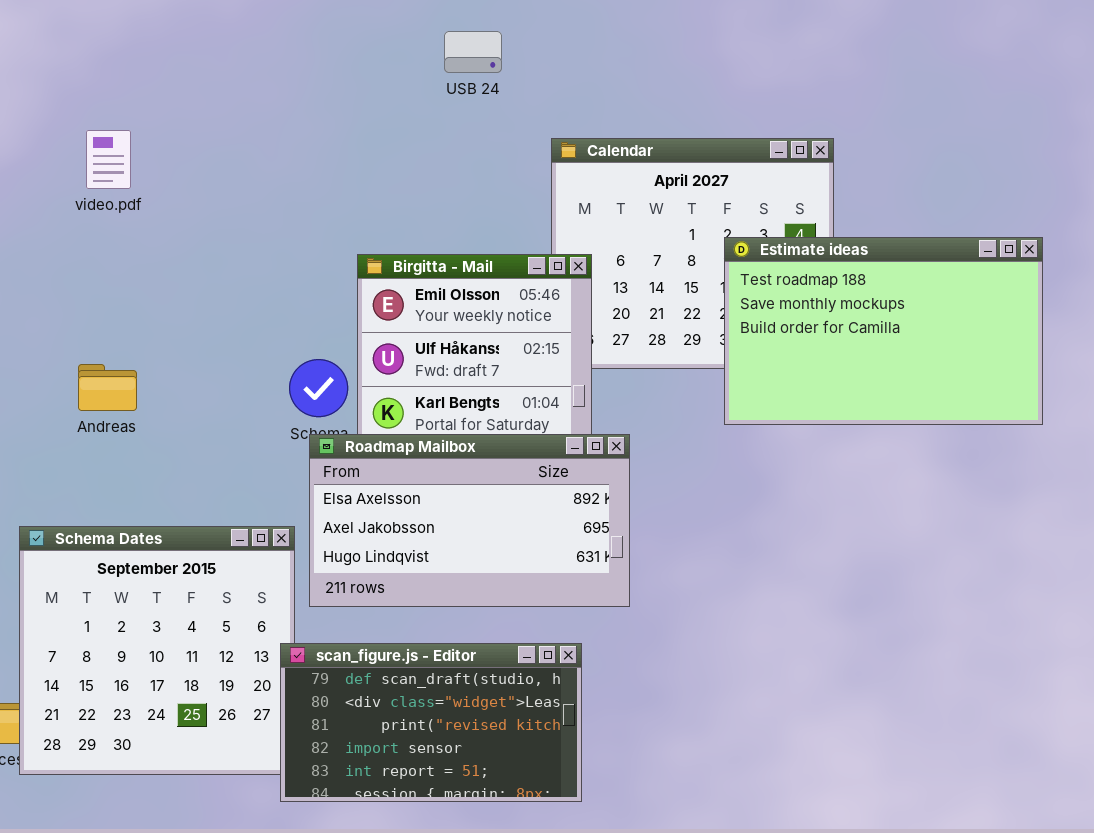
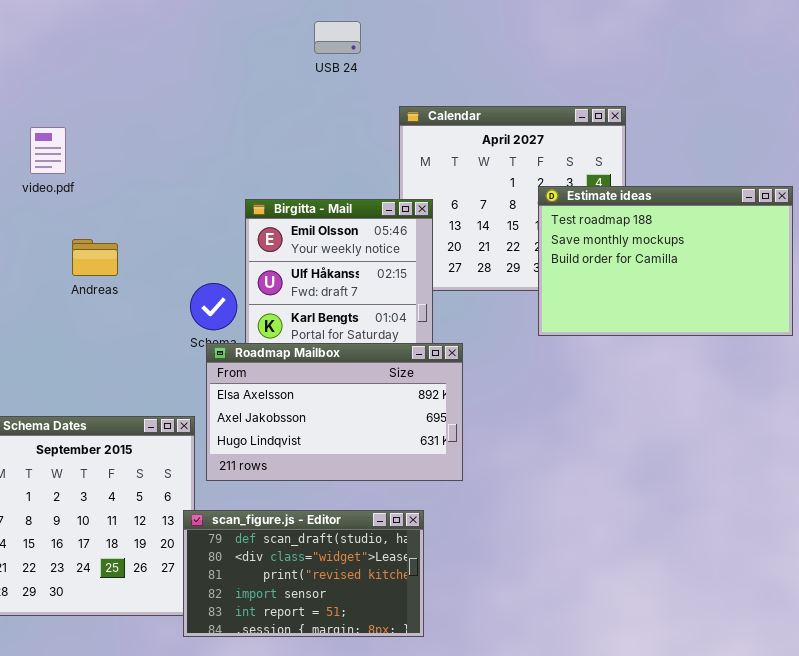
video.pdf: [86,130,131,189] -> [30,127,66,174], moved
Andreas: [78,364,137,411] -> [72,239,118,276], moved

